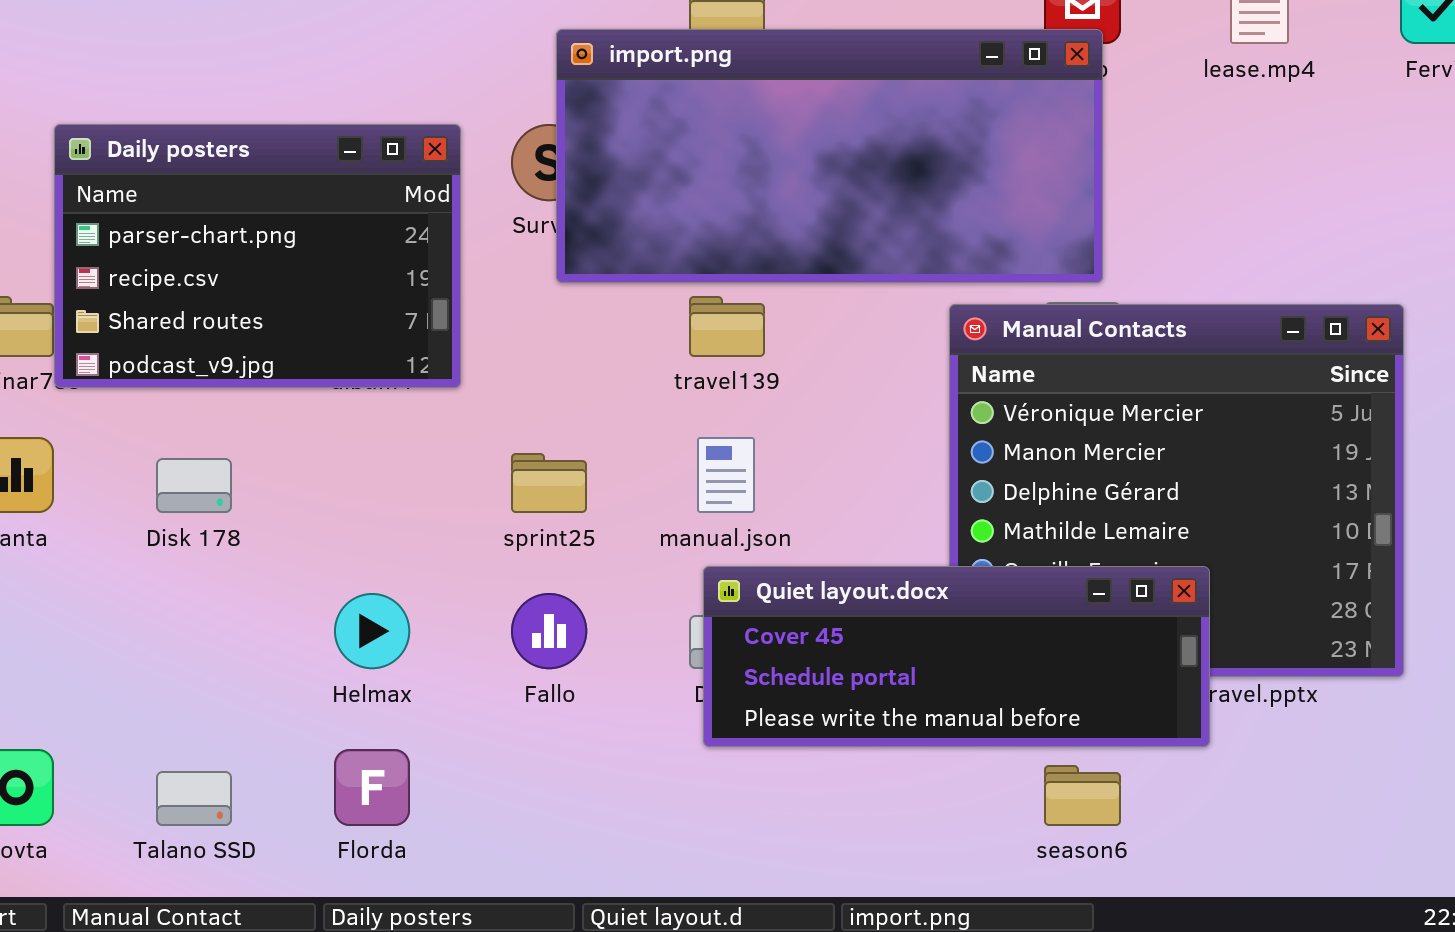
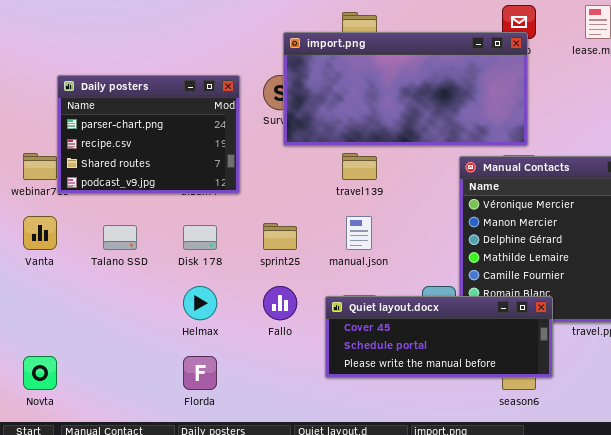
Disk 178: [156,458,232,513] -> [183,225,217,250], moved
Quiet layout.docx: [703,566,1210,747] -> [325,296,553,378], moved
Talano SSD: [156,771,232,826] -> [103,225,137,250], moved

